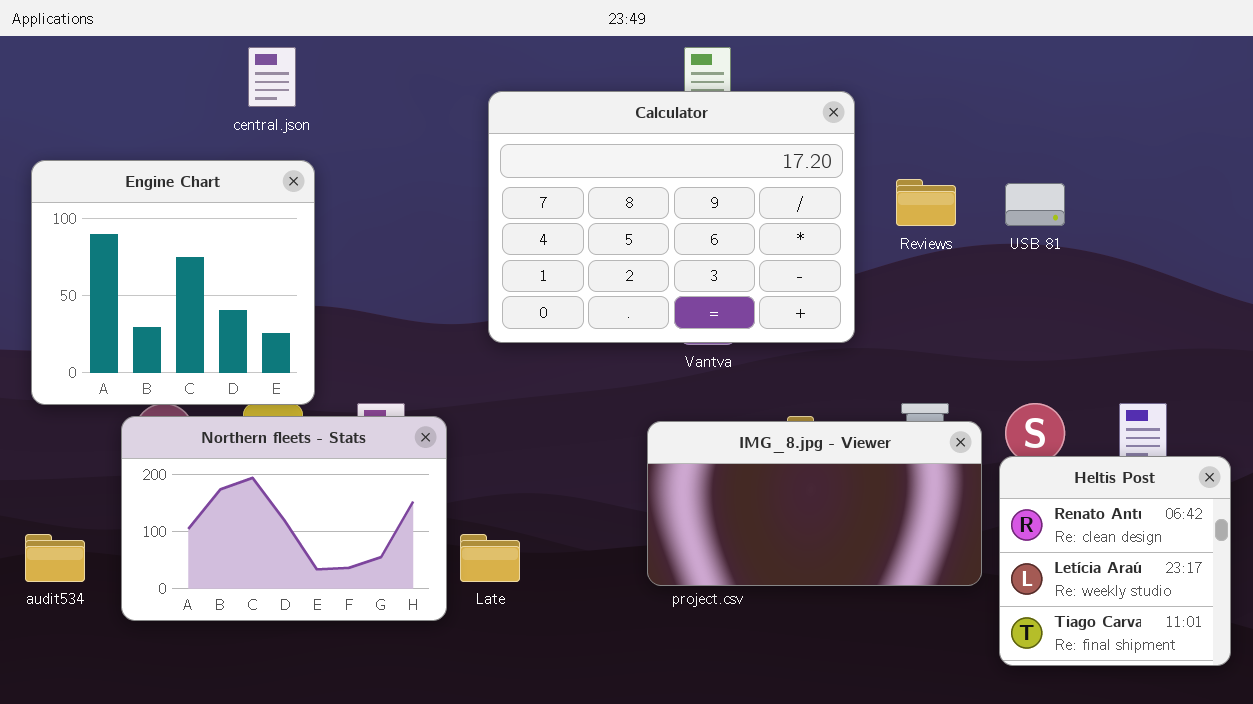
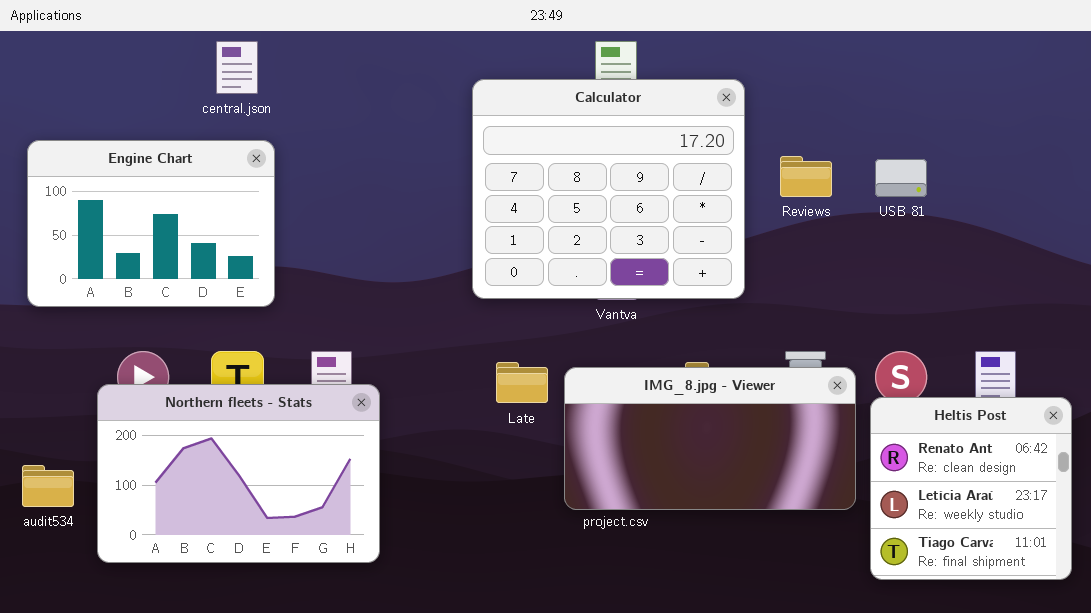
Calculator: [488,91,855,343] -> [472,79,745,299], resized
Engine Chart: [31,160,315,405] -> [27,140,275,307], resized
Northern fleets - Stats: [121,416,447,621] -> [97,384,380,563], moved
Late: [460,534,520,582] -> [496,362,548,403], moved

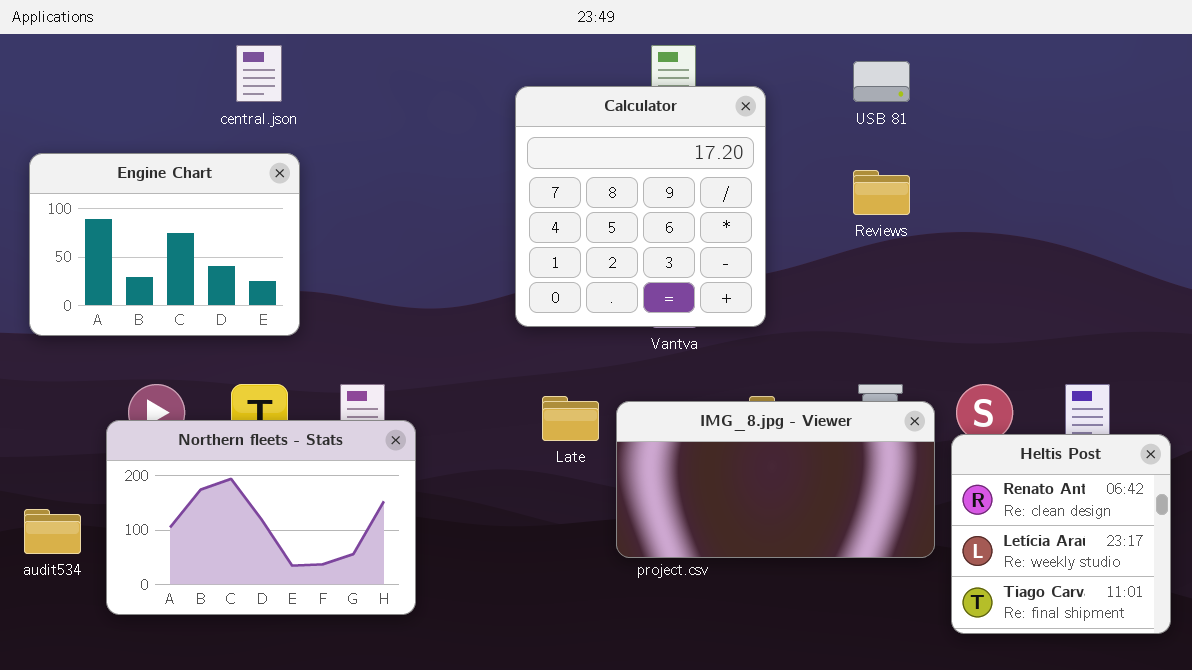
Calculator: [472,79,745,299] -> [515,86,766,327], resized
USB 81: [875,159,927,197] -> [853,61,910,102], moved

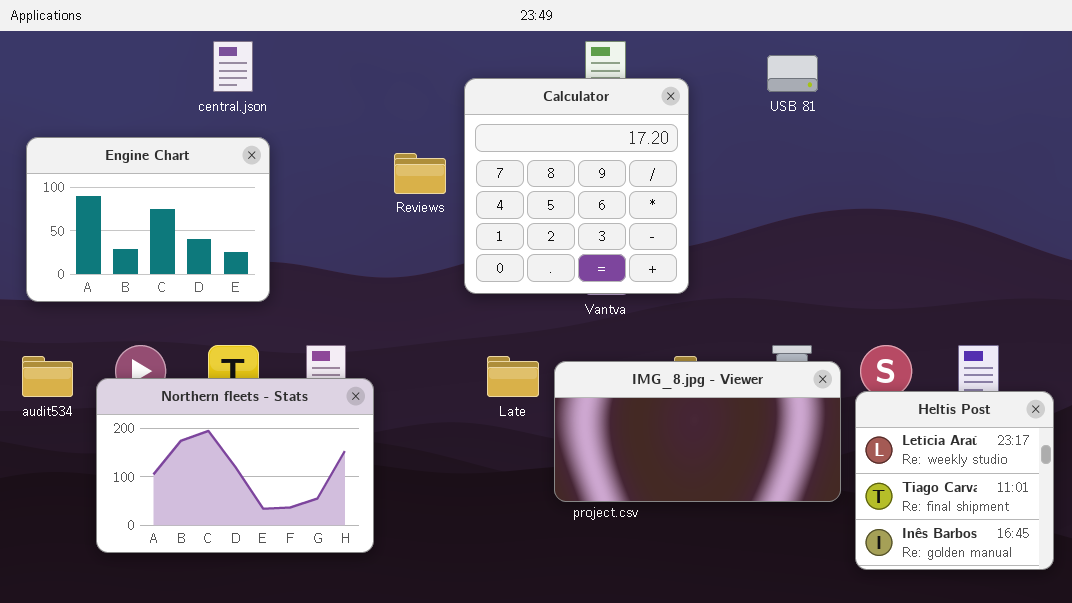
Reviews: [853,170,910,215] -> [394,153,446,194], moved
Heltis Post: [951,434,1171,634] -> [855,391,1054,570], scrolled down 1 row
audit534: [24,509,81,554] -> [22,356,73,397], moved

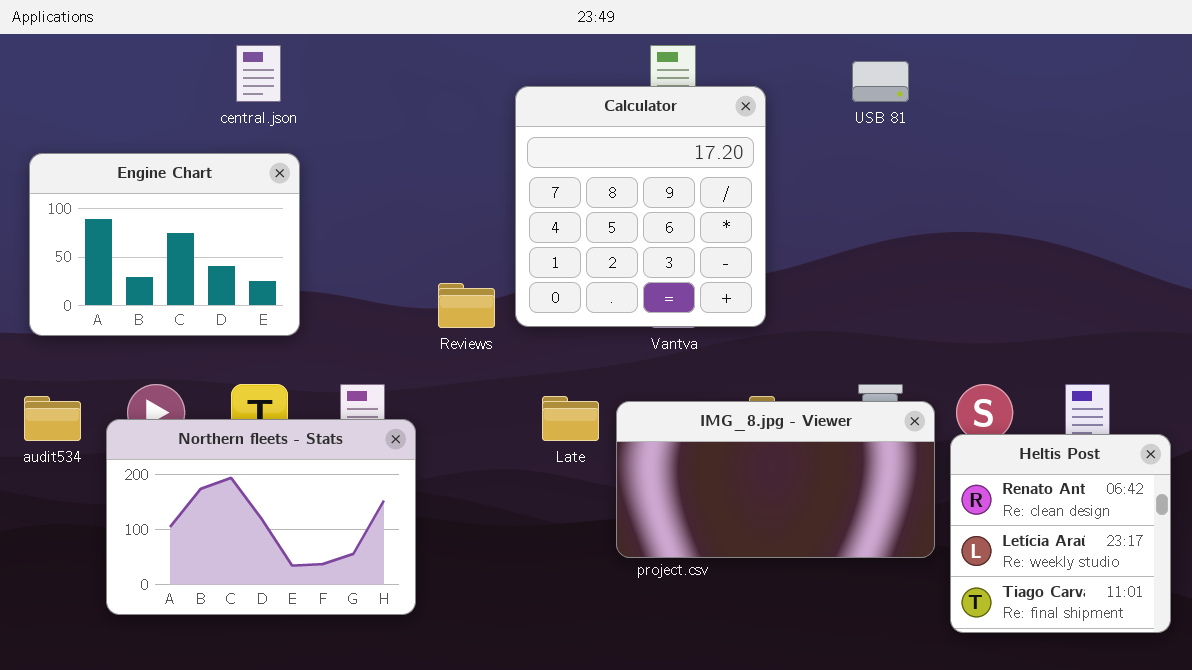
Reviews: [394,153,446,194] -> [438,283,495,328], moved
Heltis Post: [855,391,1054,570] -> [950,434,1171,633], scrolled up 1 row

